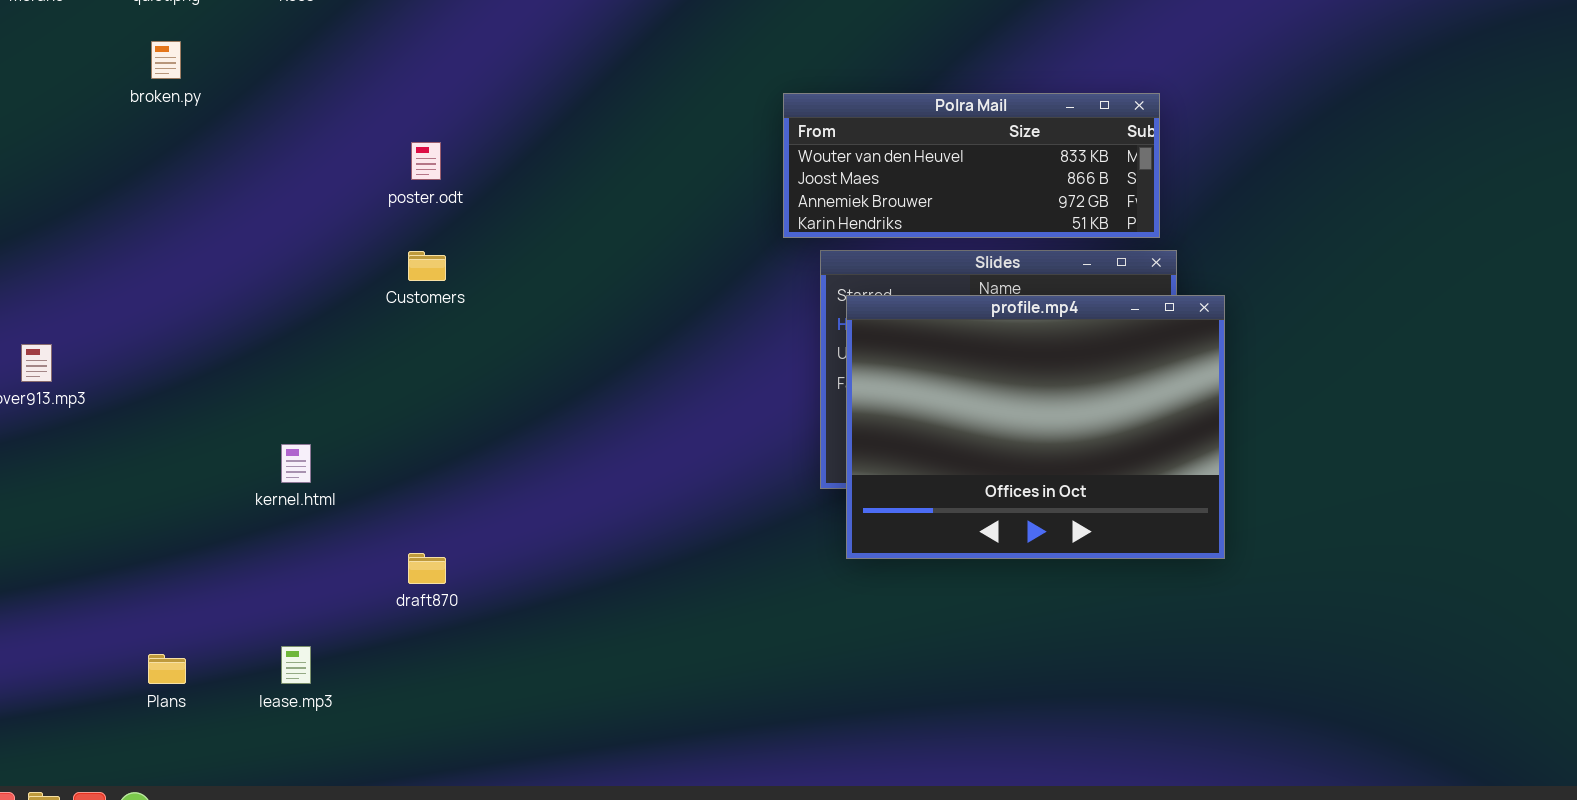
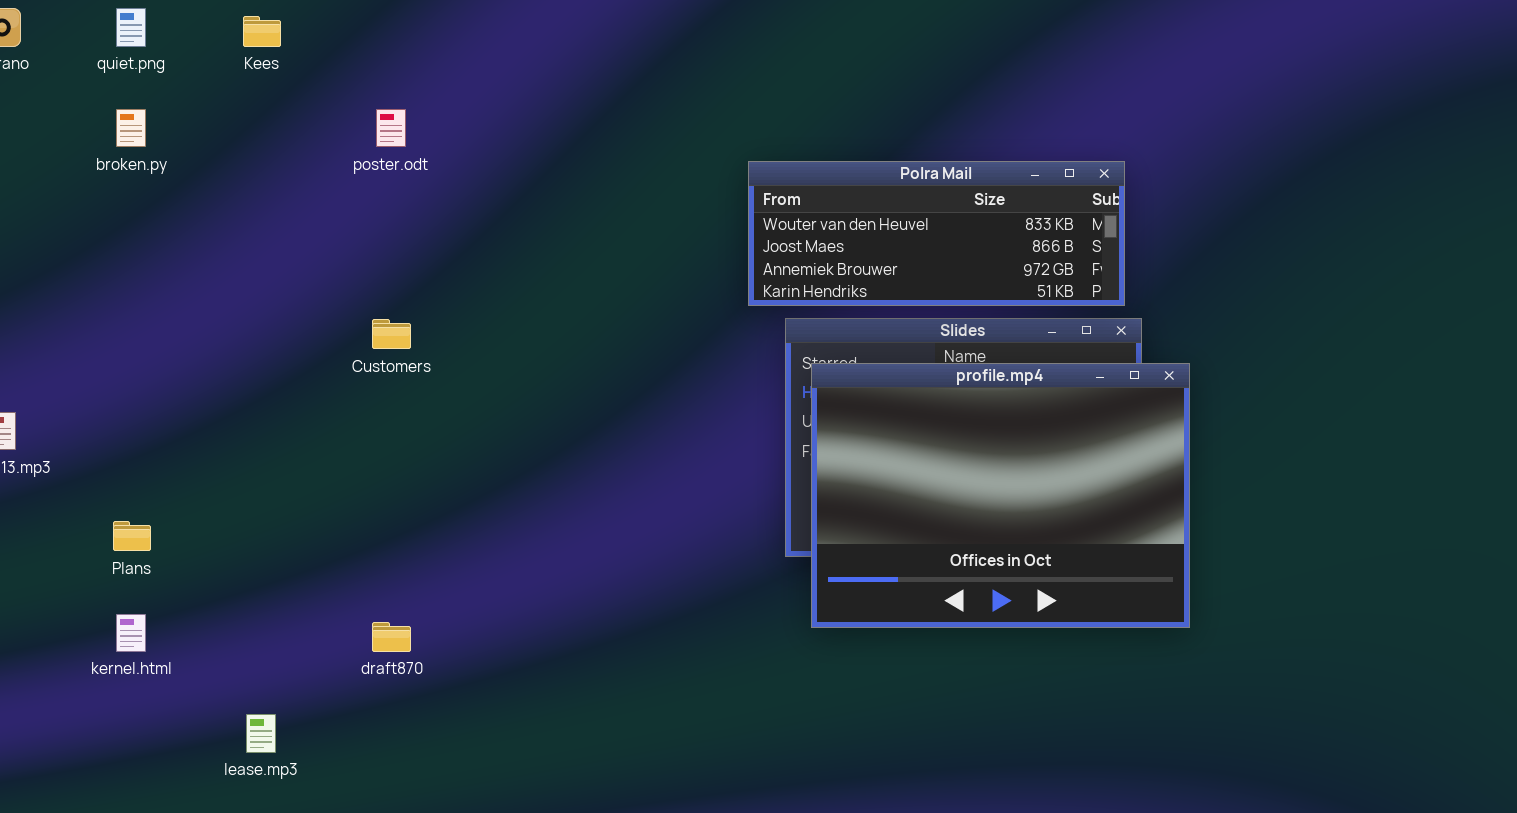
poster.odt: [411,142,441,180] -> [376,109,406,147], moved
kernel.html: [281,444,311,483] -> [116,614,146,652], moved
Plans: [148,654,186,684] -> [113,521,151,551], moved

